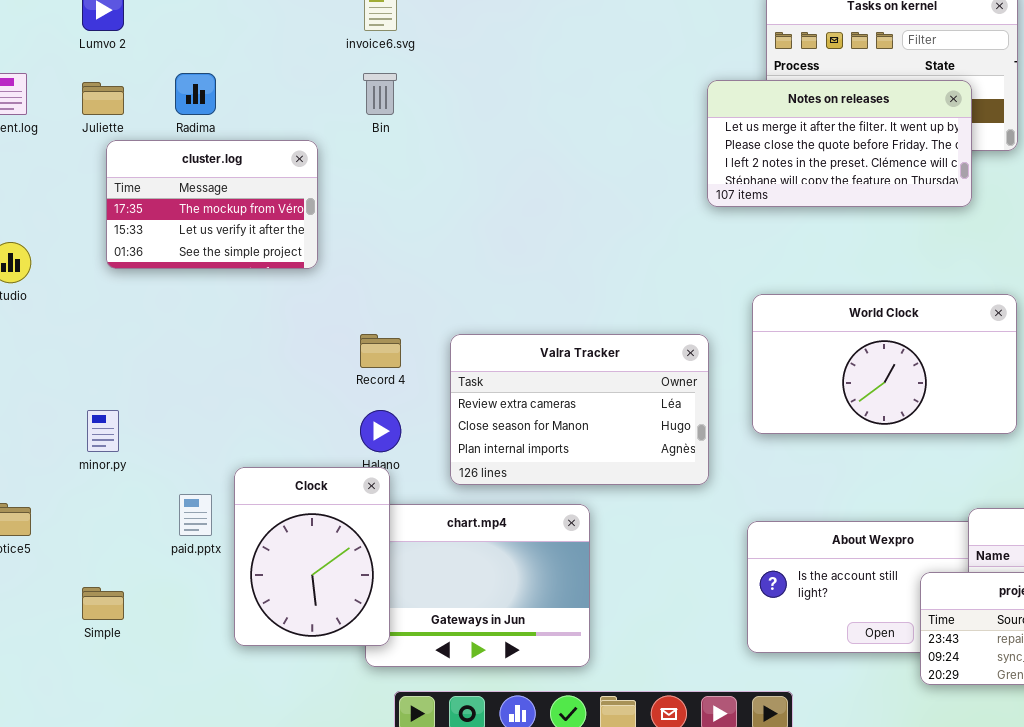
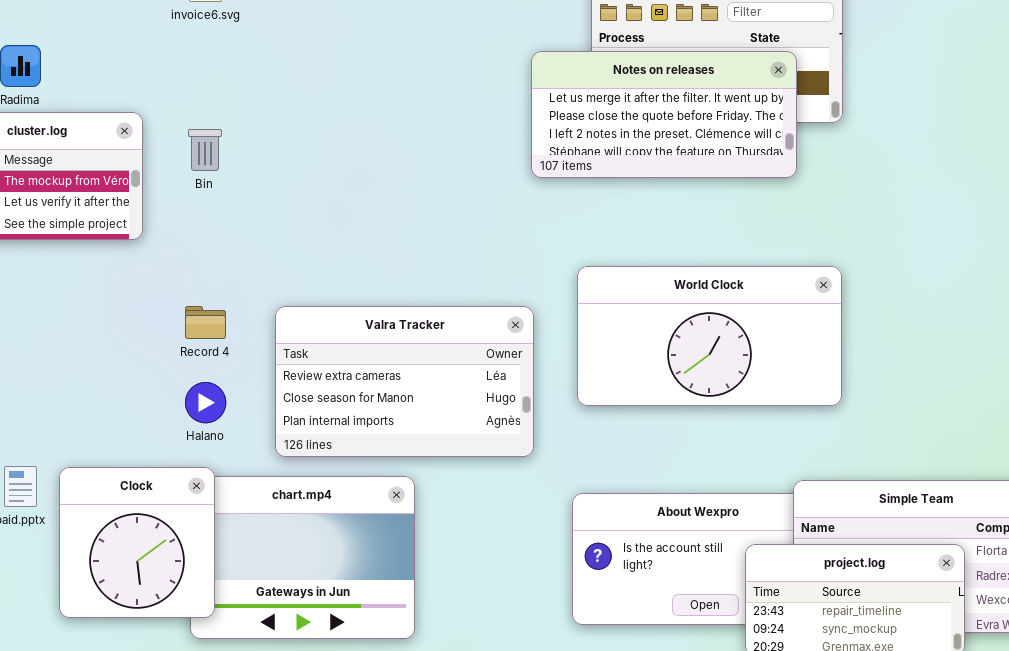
Bin: [363,73,397,115] -> [188,129,222,171], moved
Clock: [234,467,390,646] -> [59,467,215,618], resized

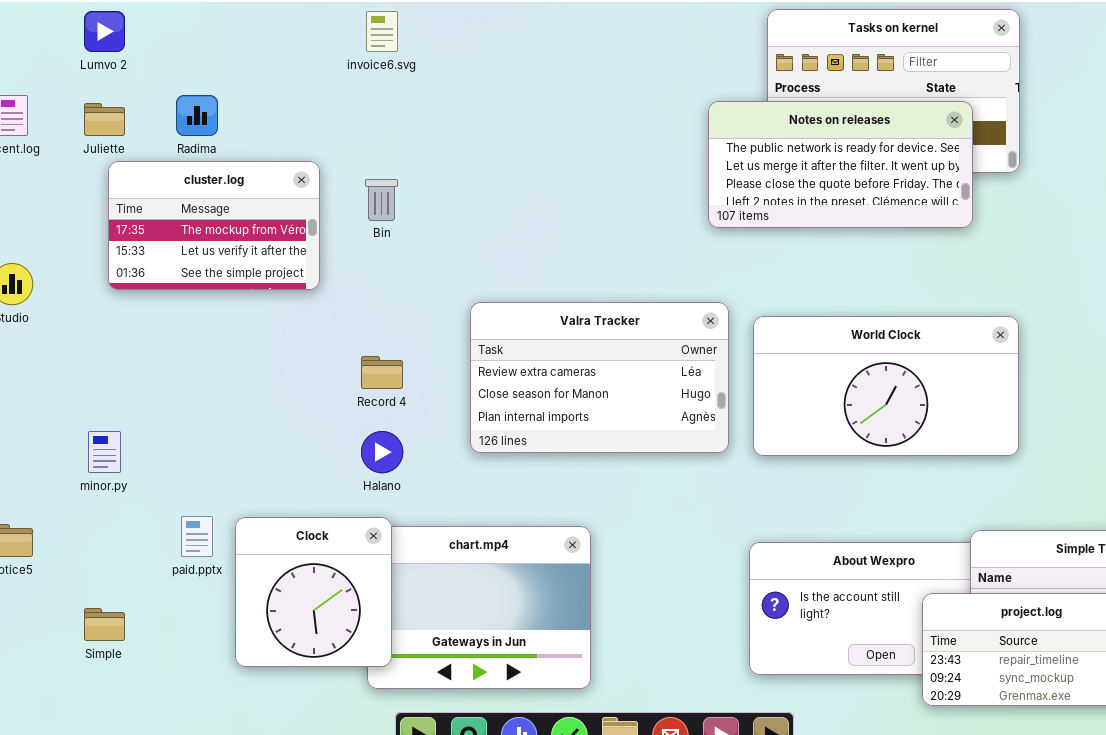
Notes on releases: [531,51,797,178] -> [708,101,973,228], scrolled up 1 row
Valra Tracker: [275,306,534,457] -> [470,302,729,453], moved

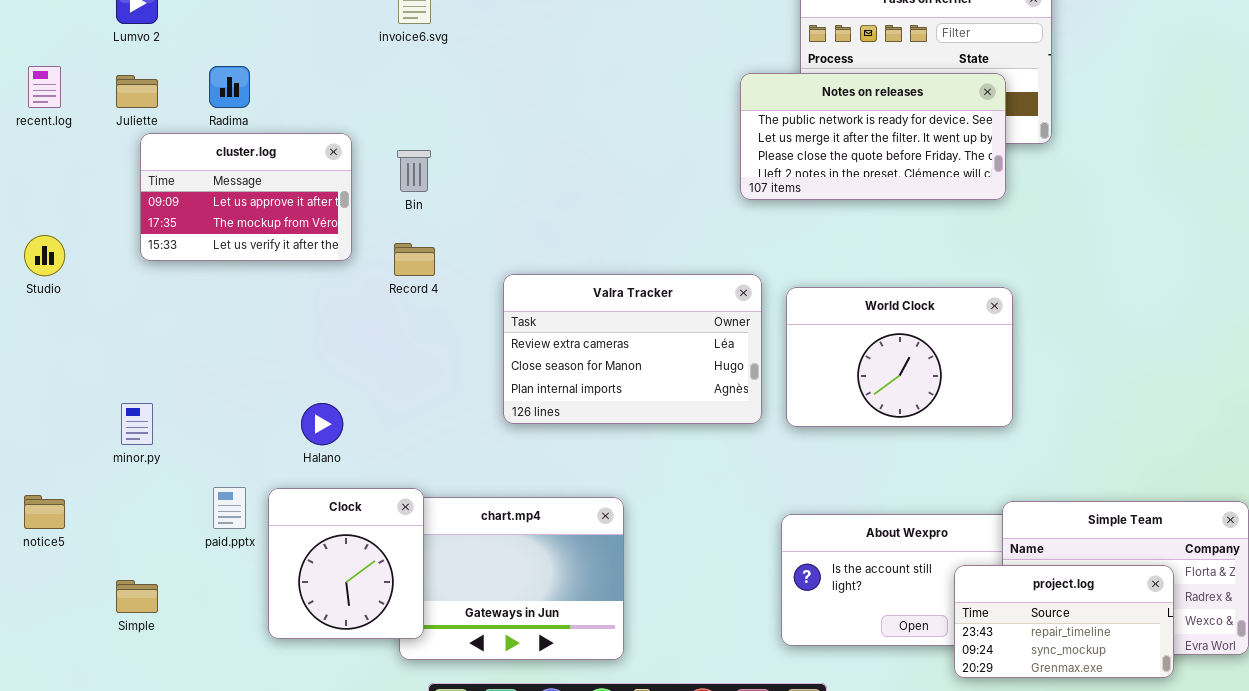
cluster.log: [108,161,320,290] -> [140,133,352,261], scrolled up 1 row
World Clock: [753,316,1019,456] -> [786,287,1013,427], resized
Record 4: [361,356,403,389] -> [394,243,435,276], moved
Halano: [361,431,403,473] -> [301,403,343,445], moved

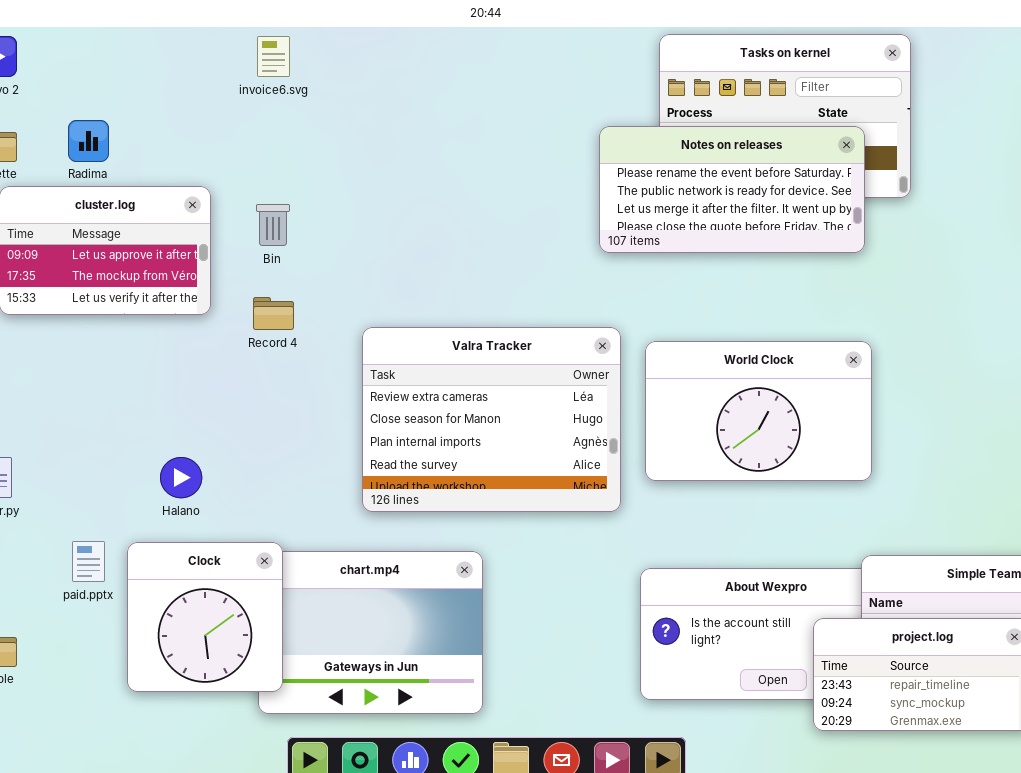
Notes on releases: [740,73,1006,200] -> [599,126,865,253], scrolled up 1 row
Valra Tracker: [503,274,762,424] -> [362,327,621,512], resized

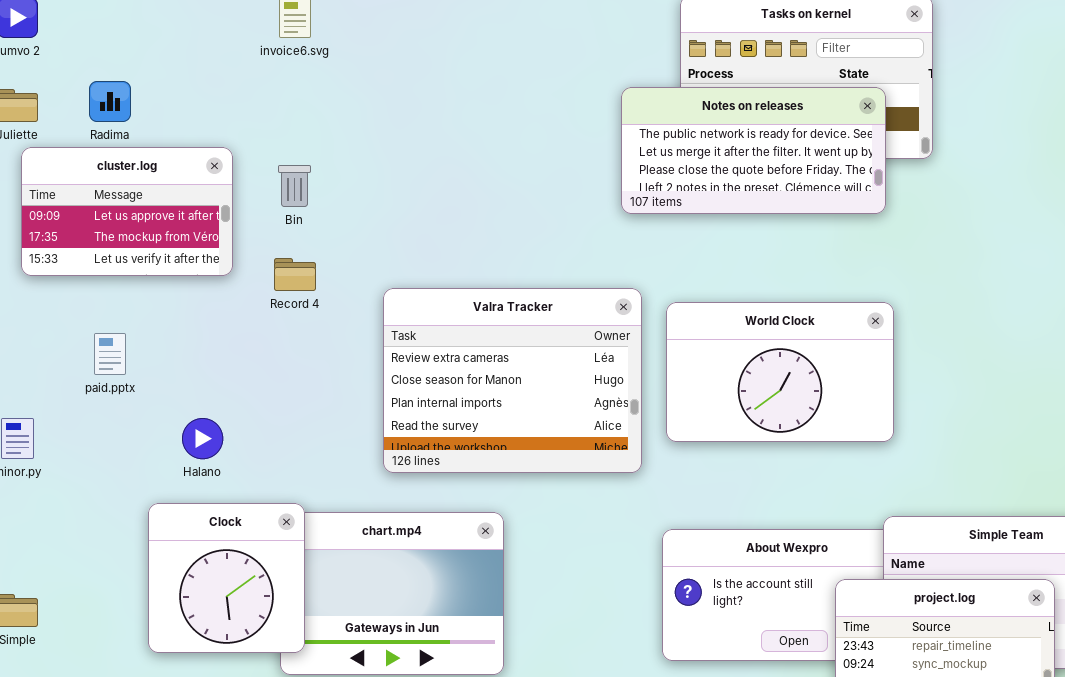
Notes on releases: [599,126,865,253] -> [621,87,886,214], scrolled down 1 row
paid.pptx: [72,541,105,582] -> [94,333,126,375], moved

